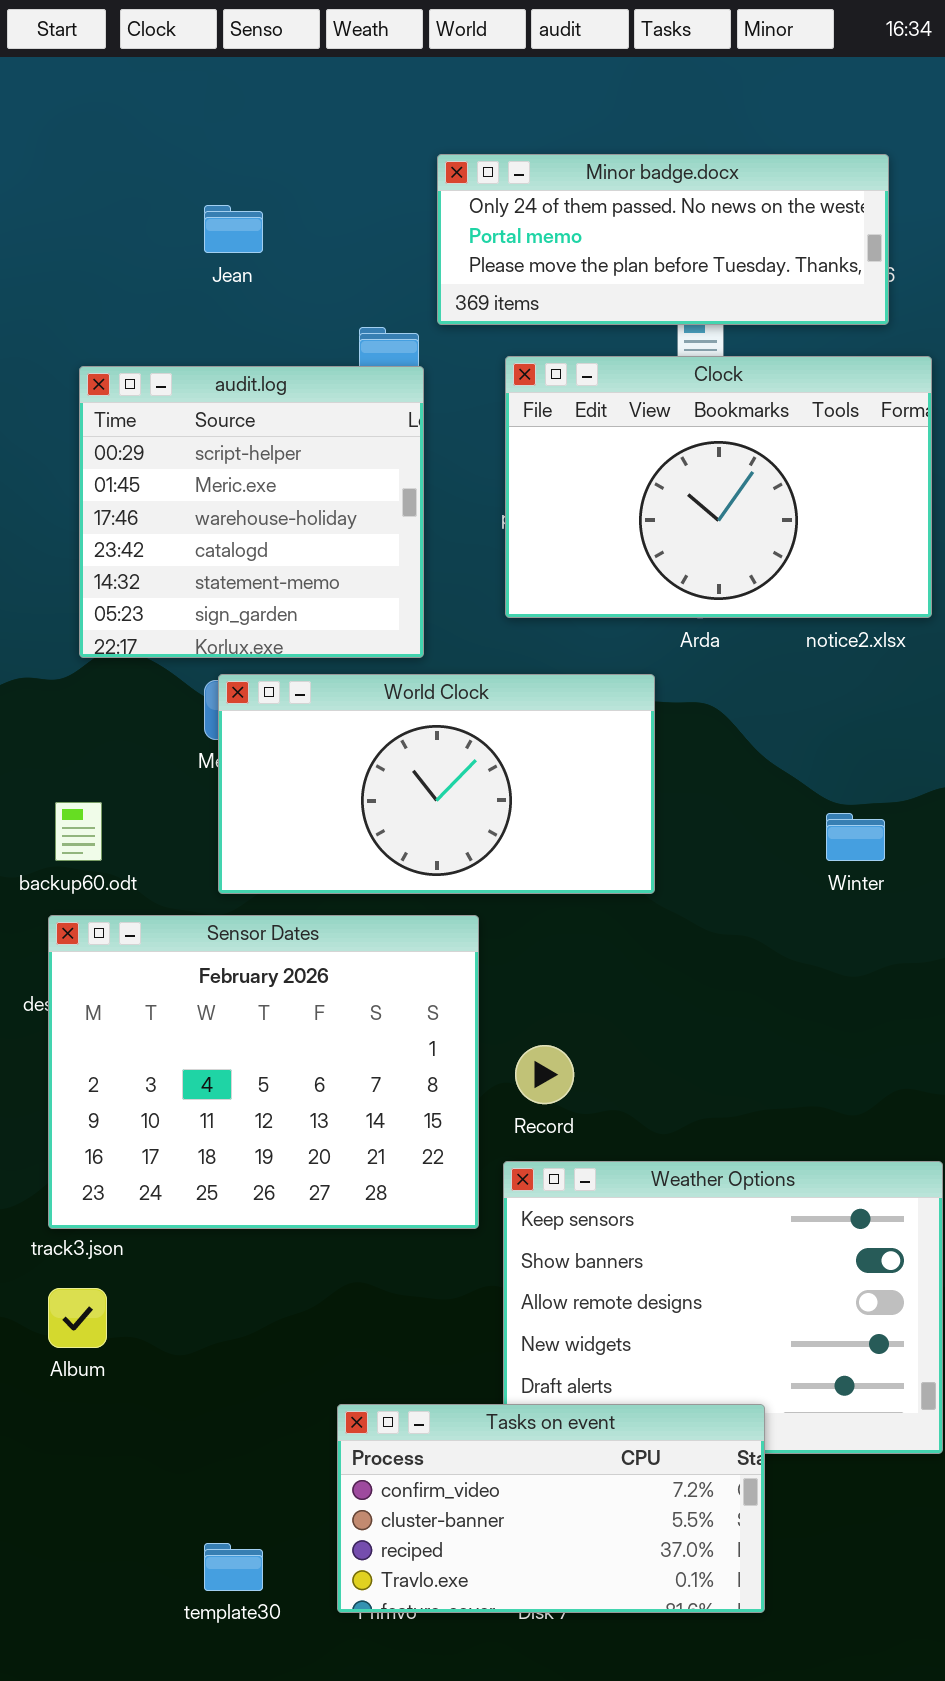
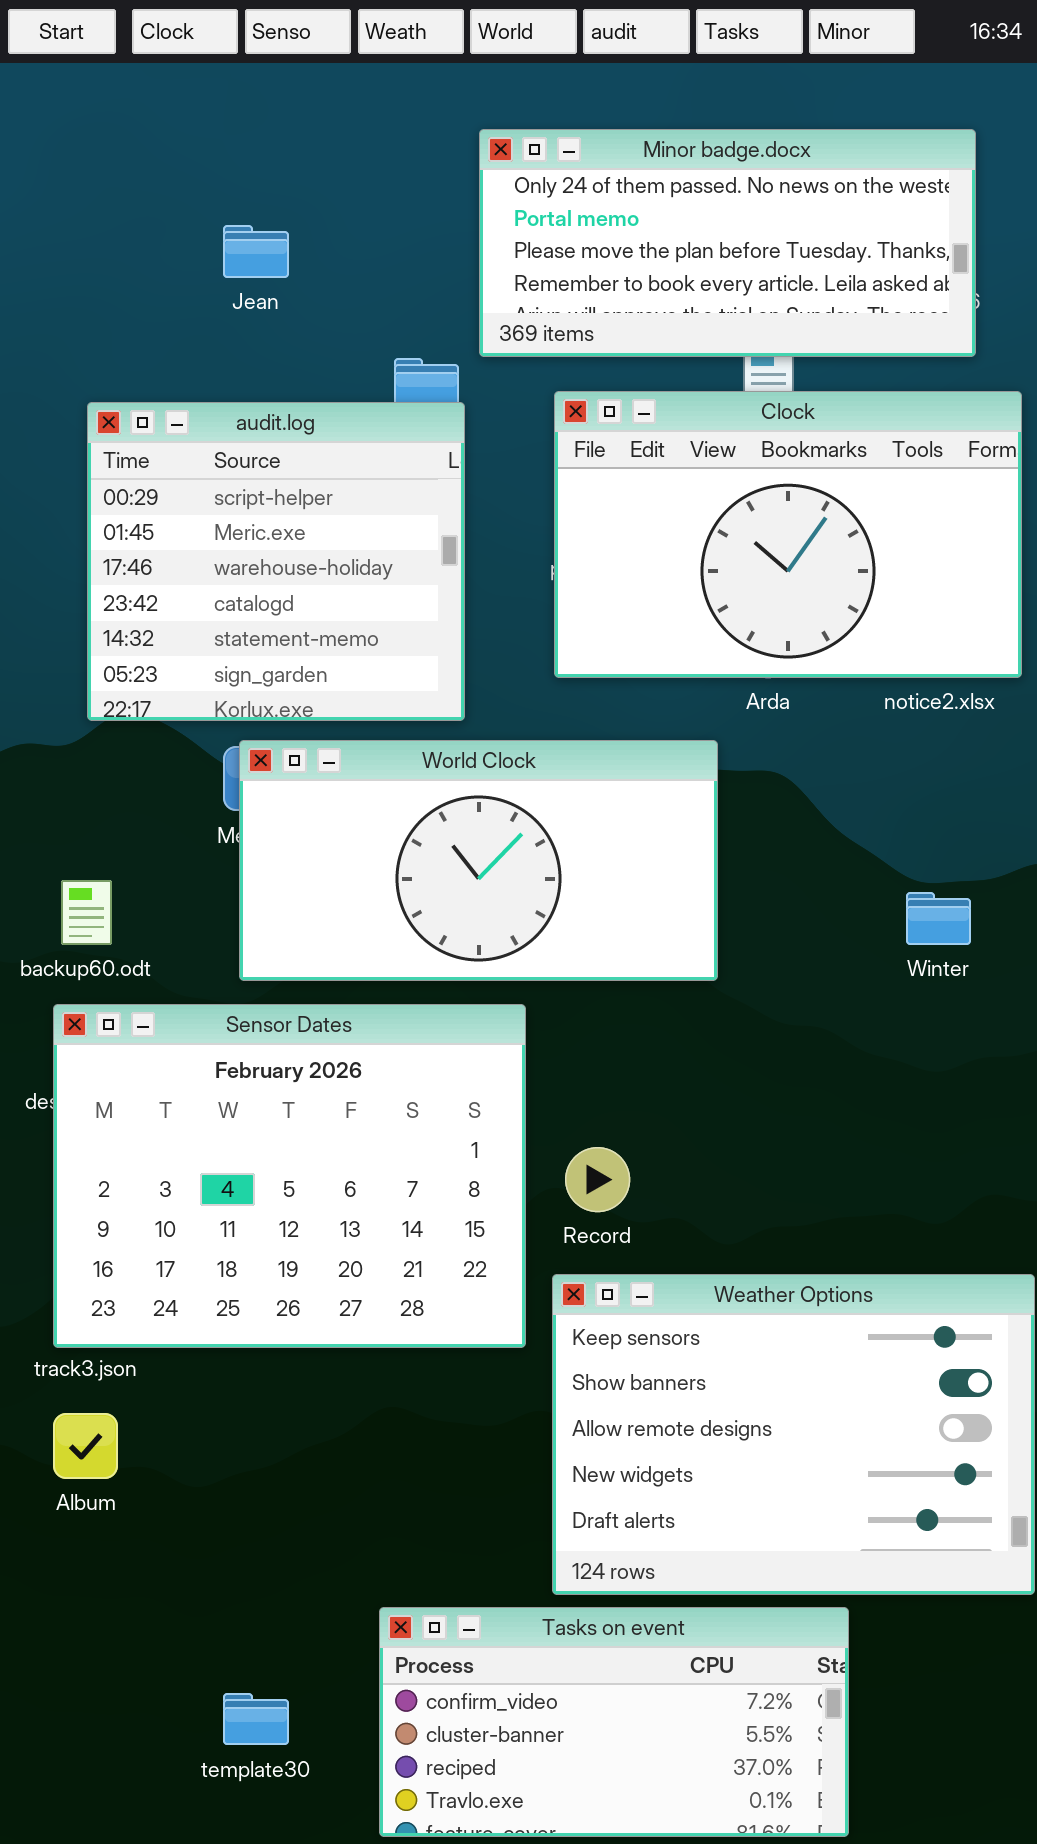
Minor badge.docx: [437,154,889,325] -> [479,129,976,357], resized
Tasks on event: [337,1404,765,1613] -> [379,1607,849,1837], moved

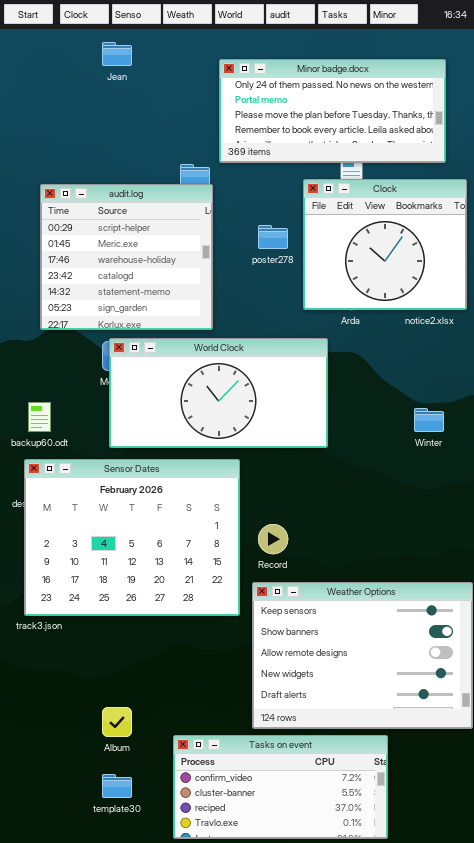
Jean: [223,225,289,278] -> [102,42,132,66], moved
Clock: [554,391,1022,678] -> [303,179,467,310], resized
Album: [53,1413,118,1479] -> [102,707,132,737], moved

